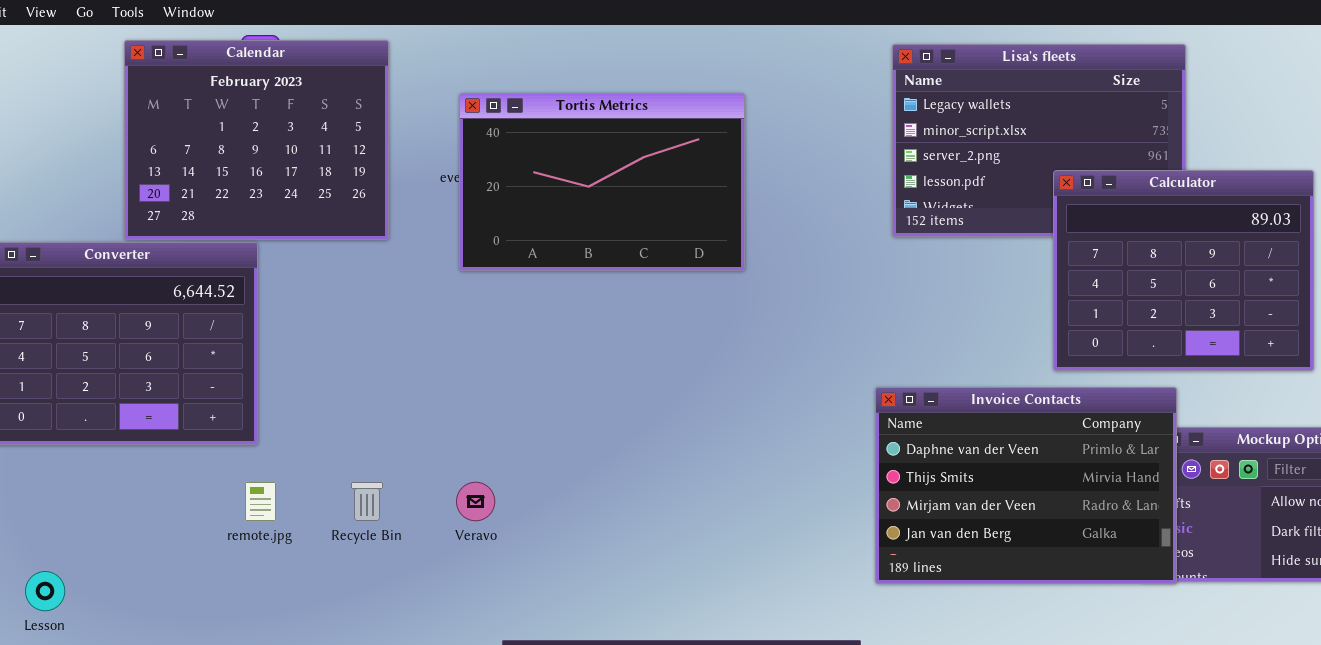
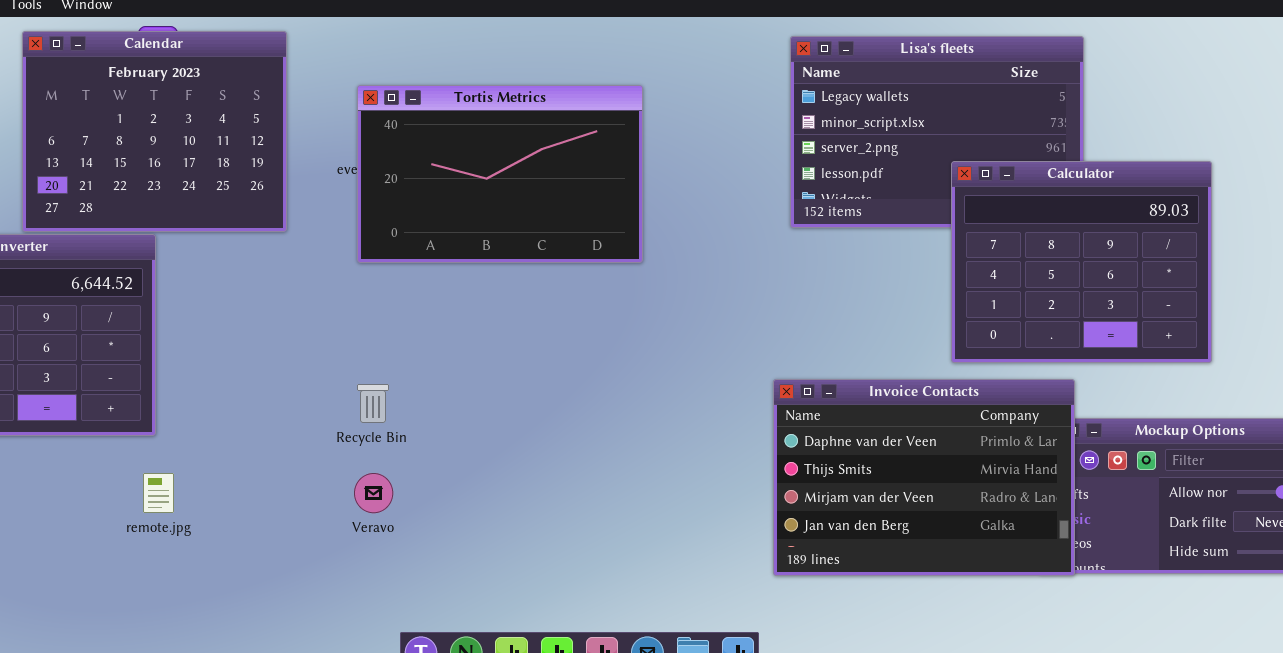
Recycle Bin: [351,482,383,521] -> [357,384,389,423], moved

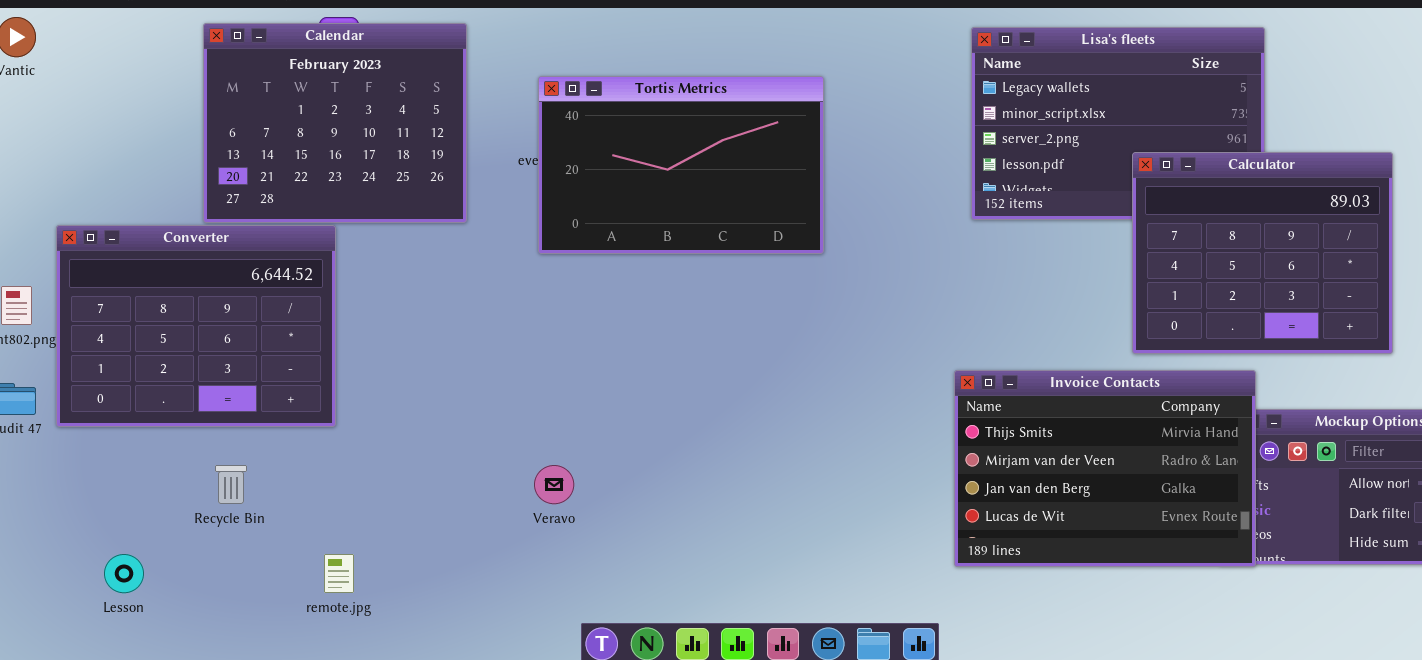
Invoice Contacts: [773,379,1075,576] -> [954,370,1256,567], scrolled down 1 row
Recycle Bin: [357,384,389,423] -> [215,465,247,504], moved
remote.jpg: [143,473,174,513] -> [324,554,354,593], moved

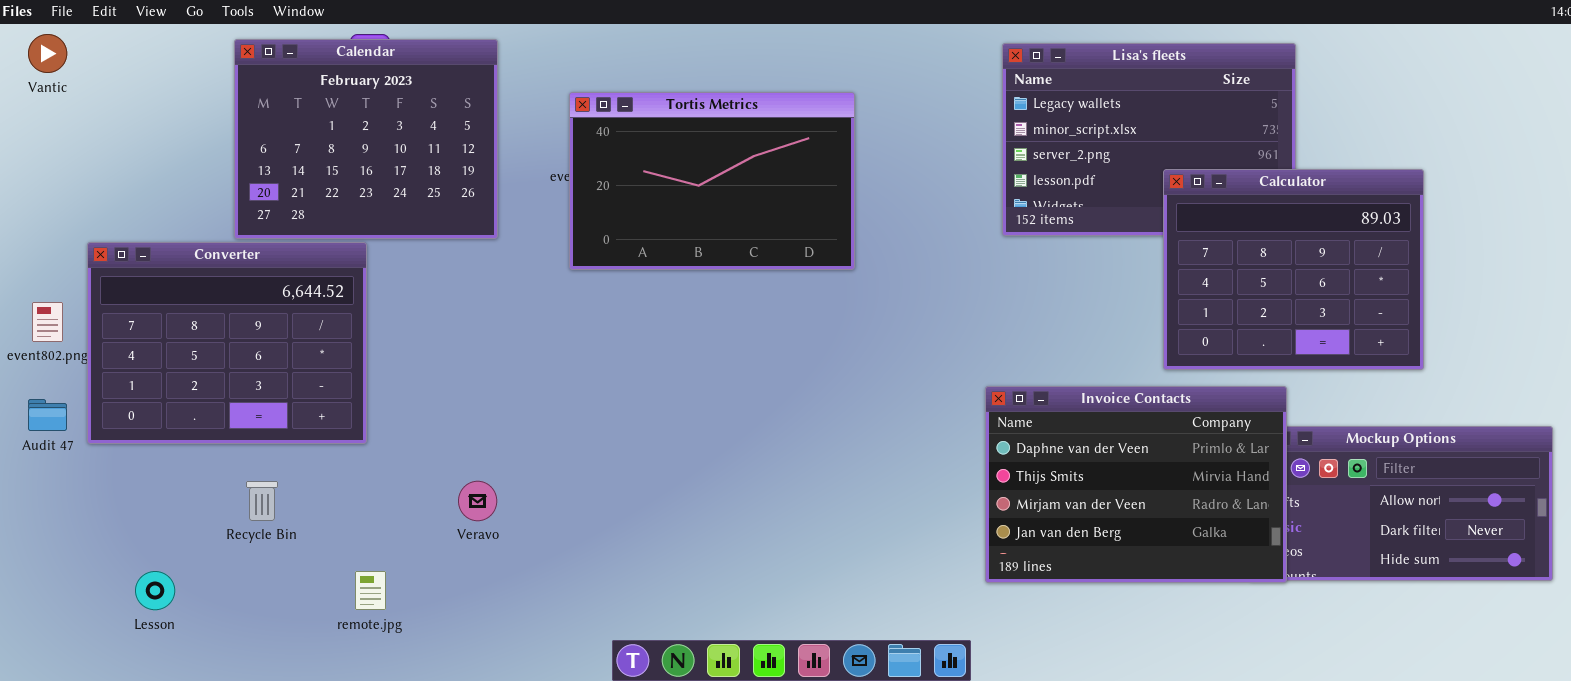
Invoice Contacts: [954,370,1256,567] -> [985,386,1287,583], scrolled up 1 row
Veravo: [534,465,574,504] -> [458,481,497,521], moved

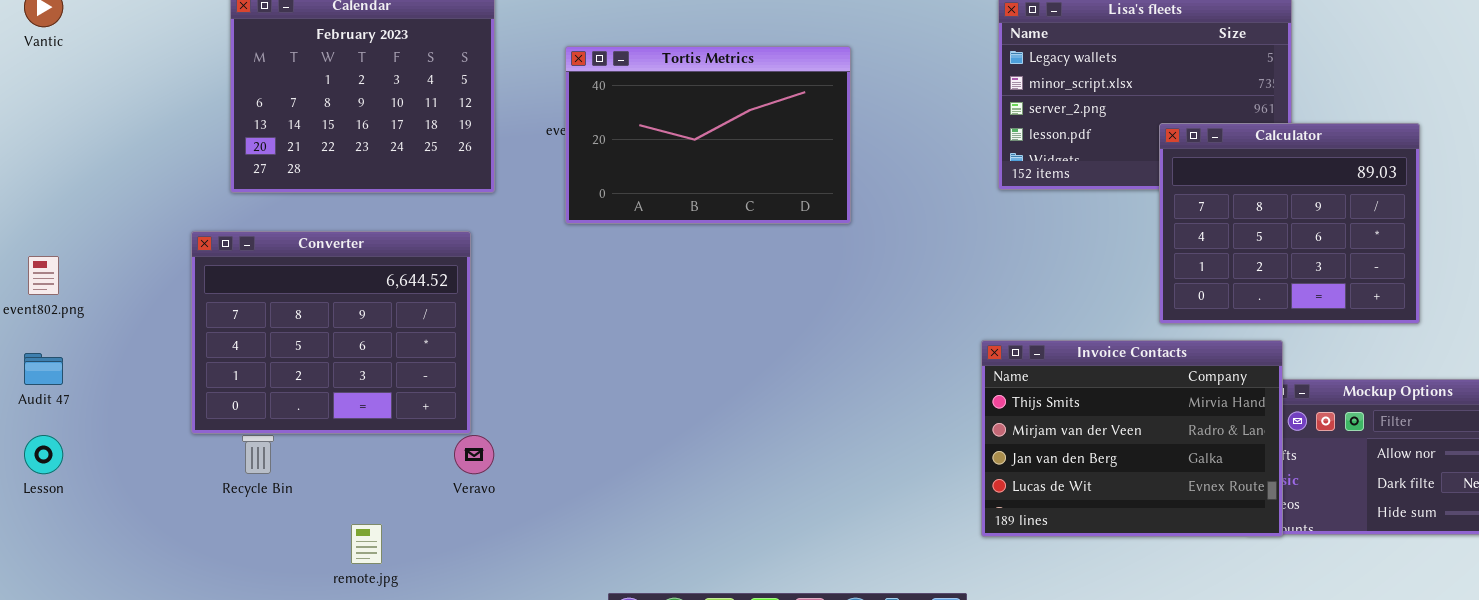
Converter: [87,242,367,444] -> [191,231,471,434], moved
Invoice Contacts: [985,386,1287,583] -> [981,340,1283,537], scrolled down 1 row
Lesson: [135,571,175,610] -> [24,435,63,474], moved

